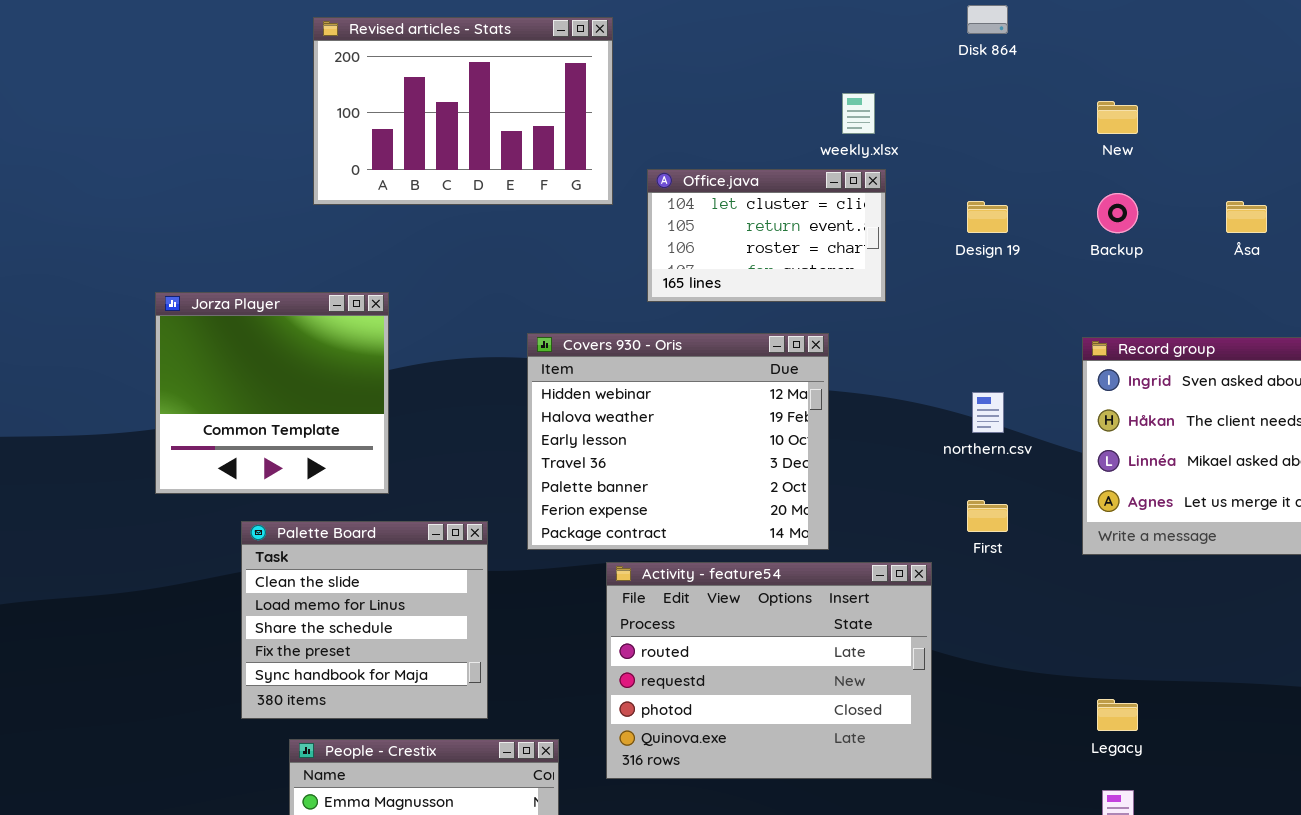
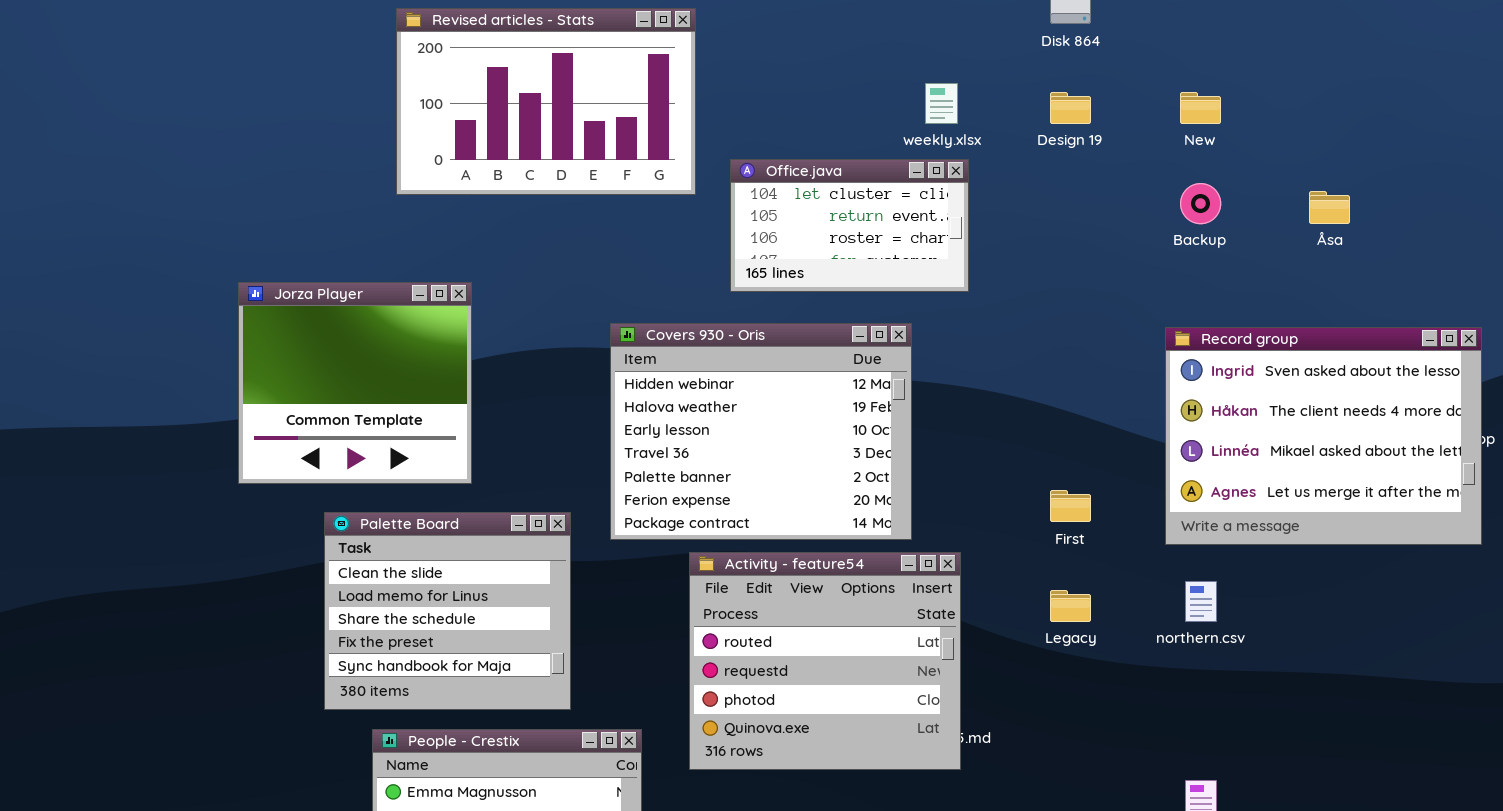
Design 19: [967,201,1008,233] -> [1050,92,1091,124], moved
northern.csv: [972,392,1004,433] -> [1185,581,1217,622], moved
Activity - feature54: [606,562,932,779] -> [689,552,961,770], resized
Legacy: [1097,699,1138,731] -> [1050,590,1091,622], moved

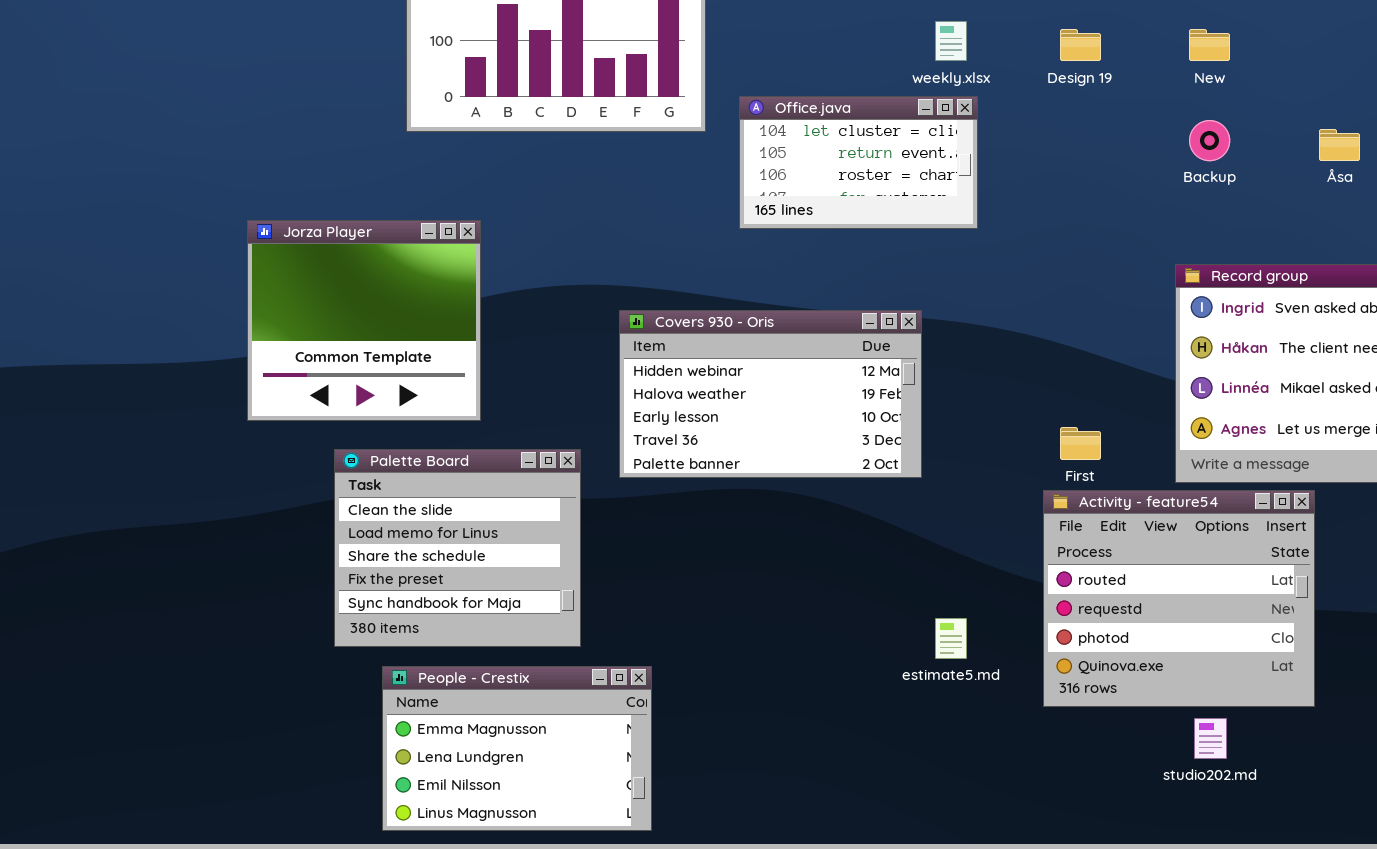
Covers 930 - Oris: [610,323,912,540] -> [619,310,922,478], resized
Activity - feature54: [689,552,961,770] -> [1043,490,1315,707], moved

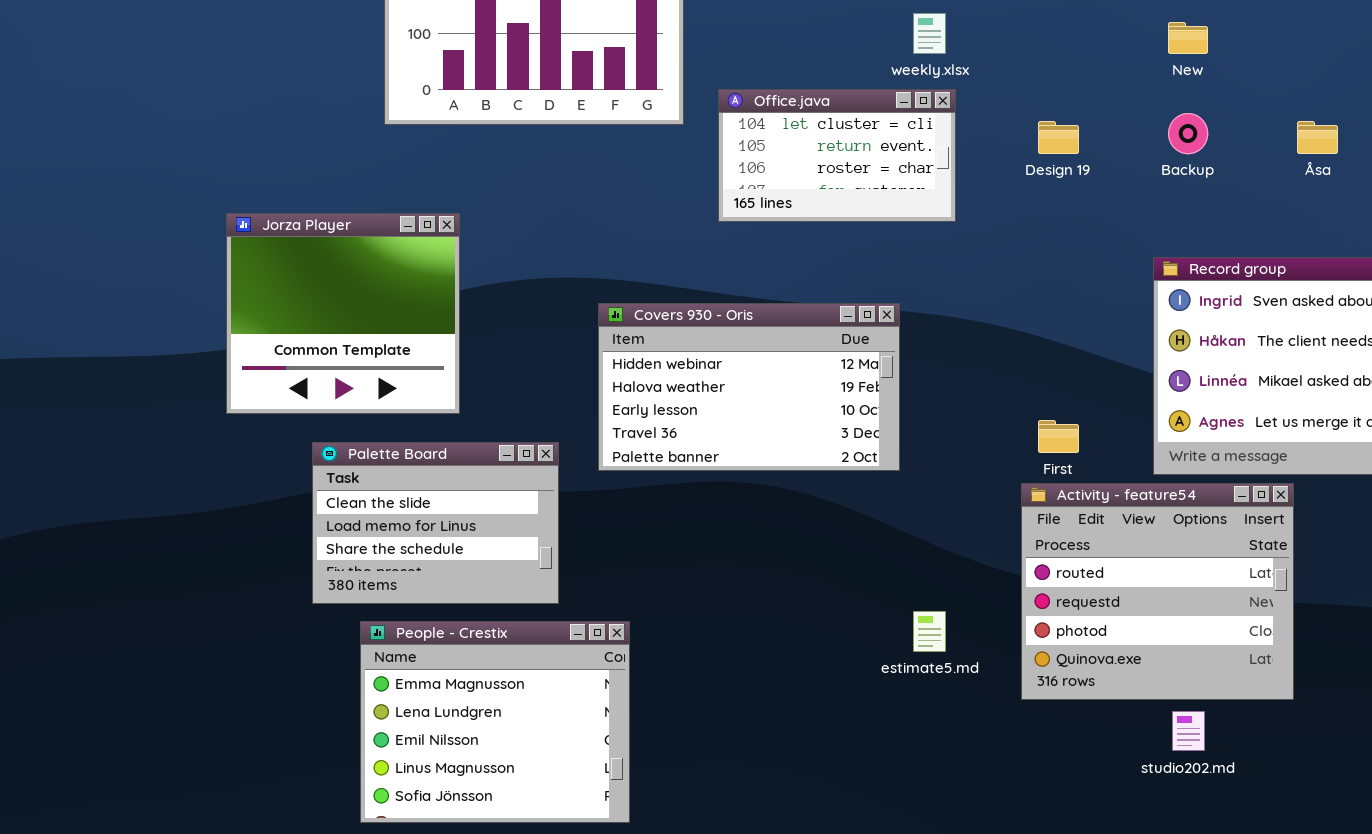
Design 19: [1060,29,1101,61] -> [1038,121,1079,154], moved
Palette Board: [334,449,581,647] -> [312,442,559,604], resized
People - Crestix: [382,666,652,831] -> [360,621,630,823], resized

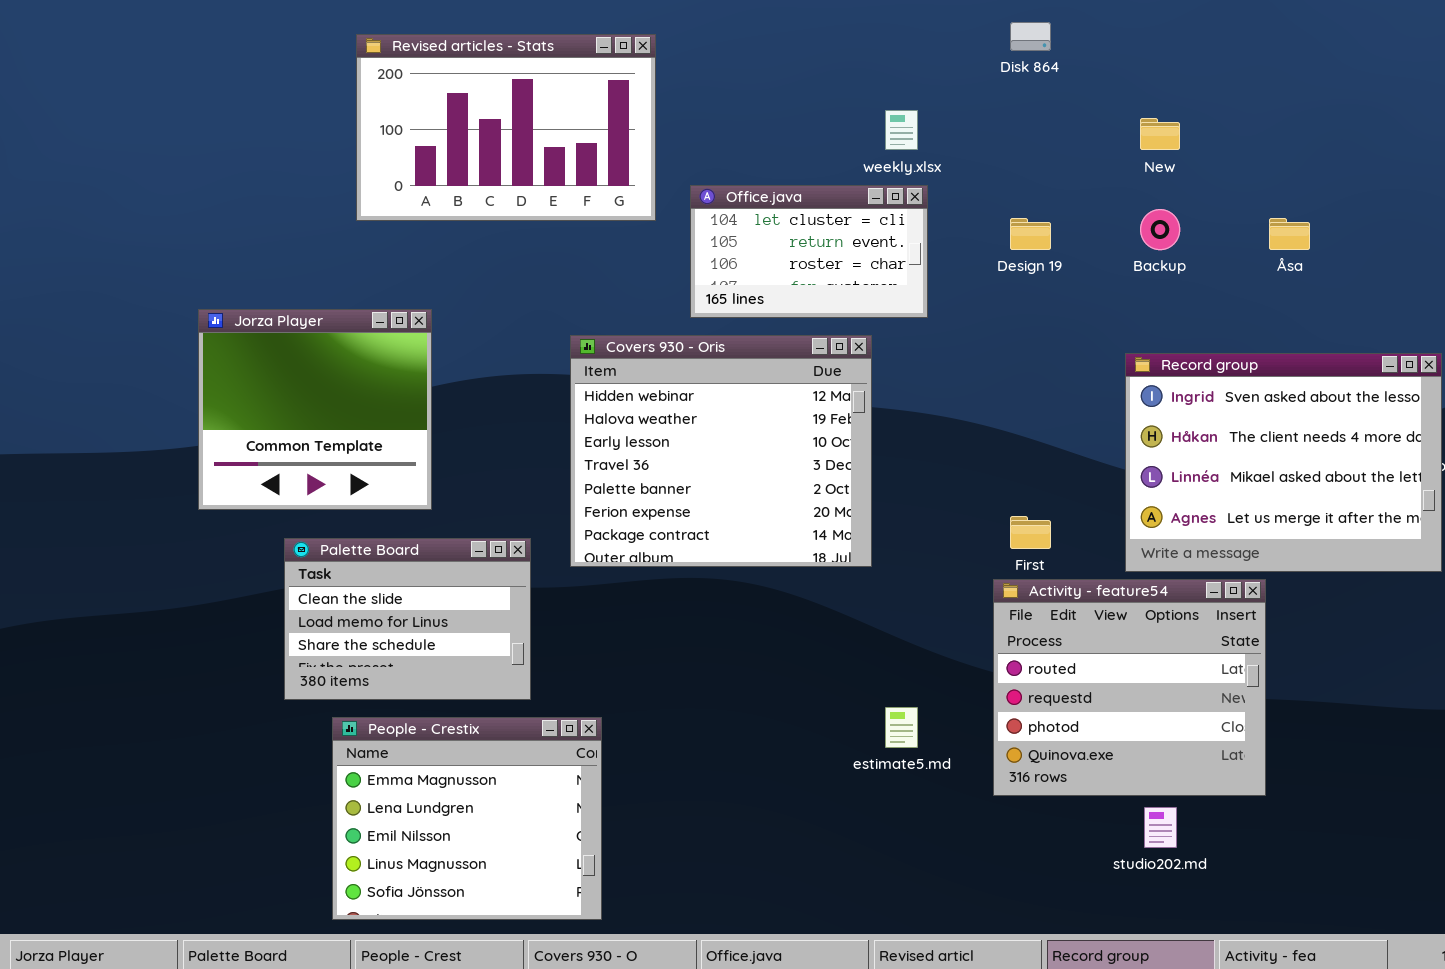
Covers 930 - Oris: [598,303,900,471] -> [570,335,872,567], resized

